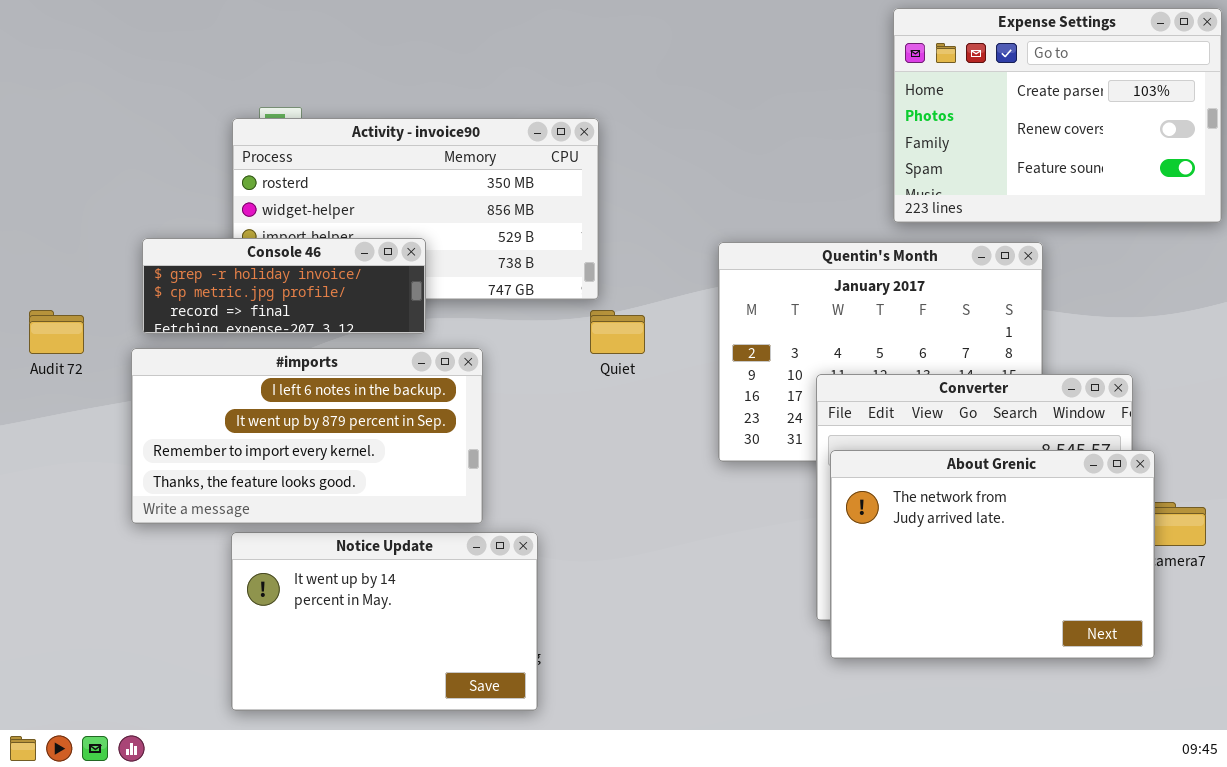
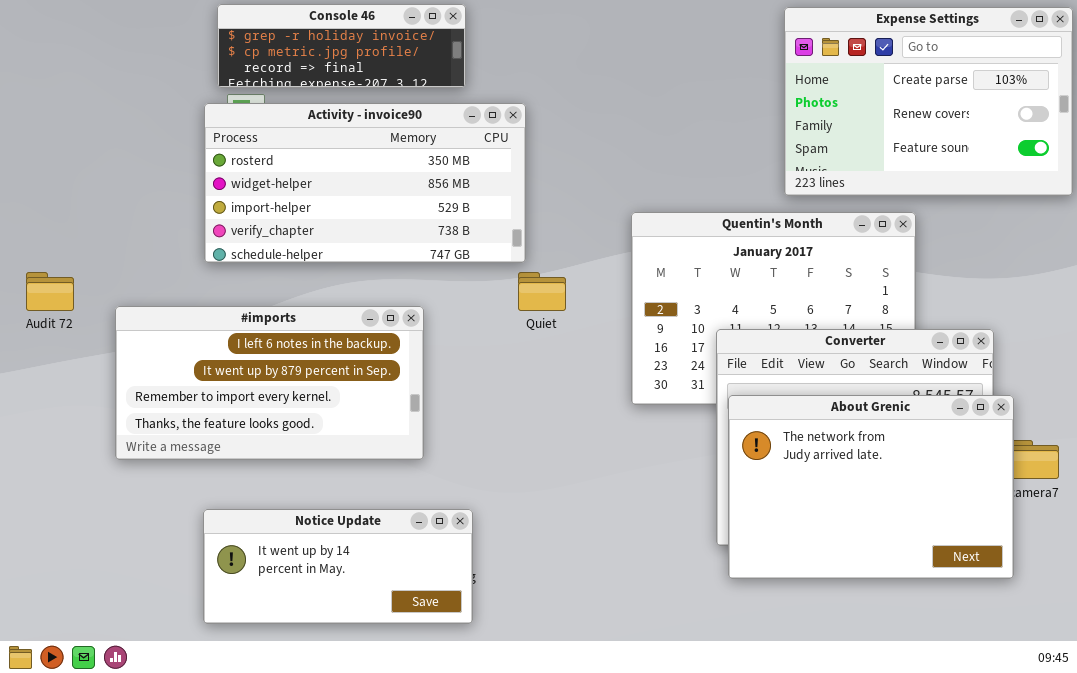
Console 46: [142,238,426,334] -> [217,4,466,88], moved
Notice Update: [231,532,538,711] -> [203,509,473,624], resized

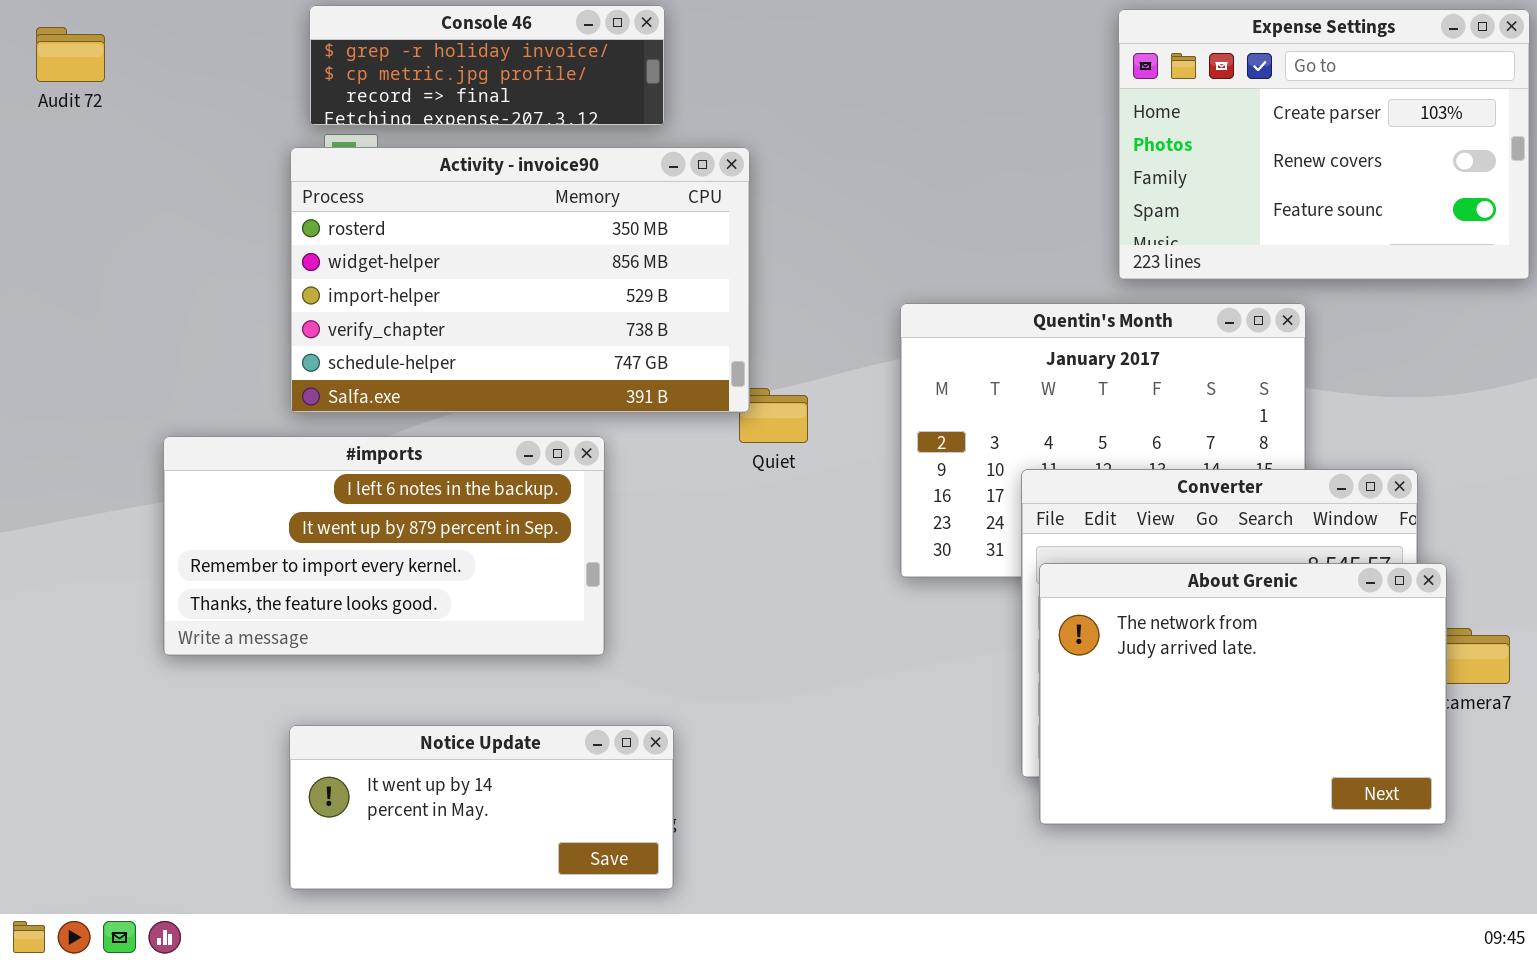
Activity - invoice90: [204,103,526,263] -> [290,147,750,413], resized
Audit 72: [26,272,74,311] -> [36,27,105,82], moved

